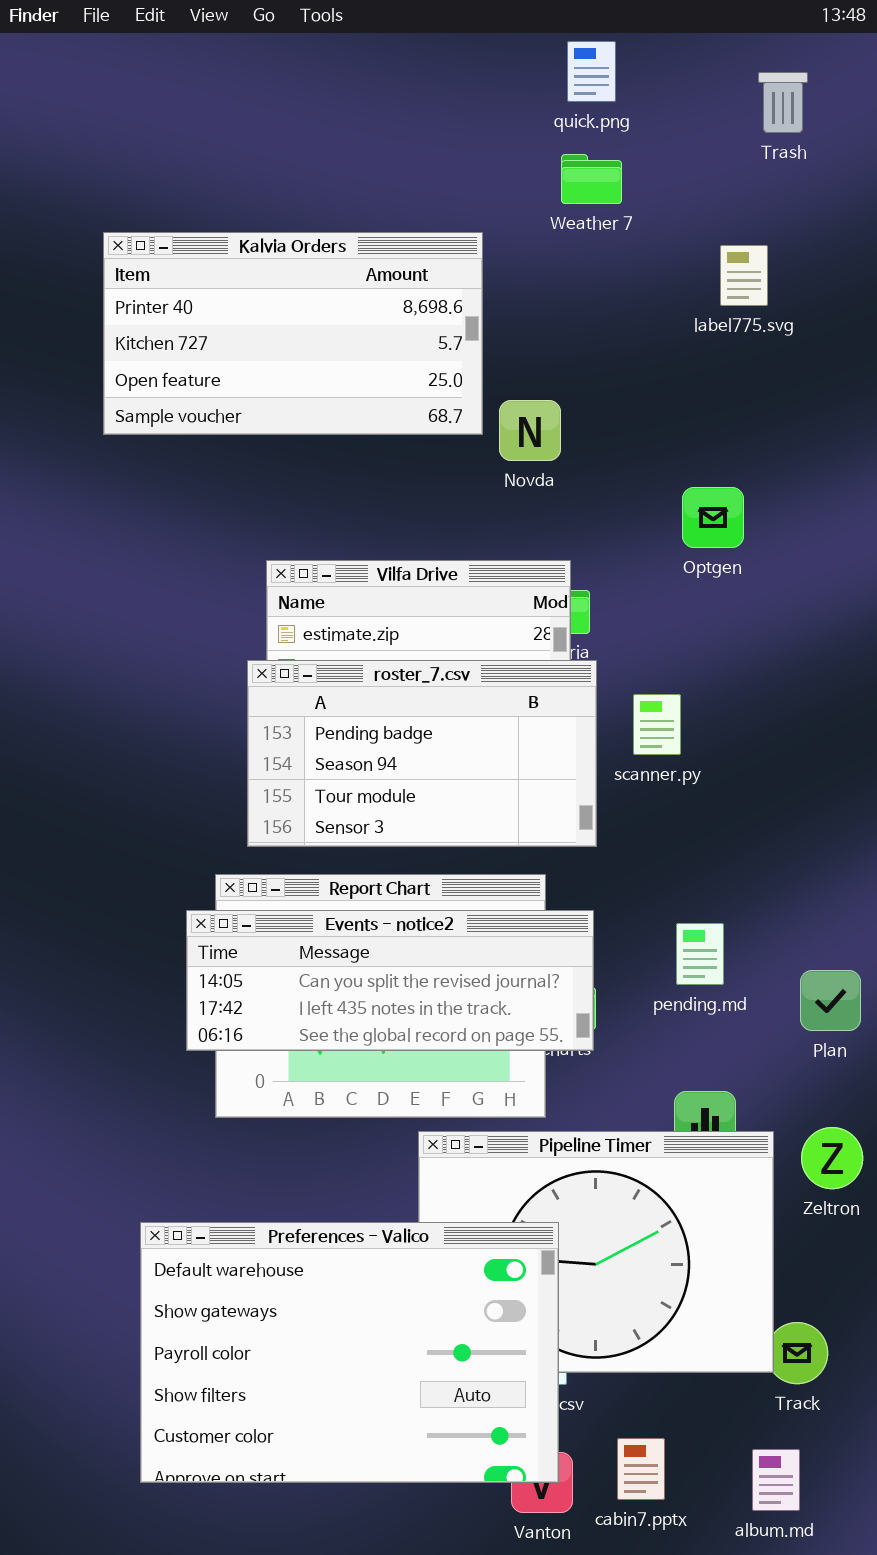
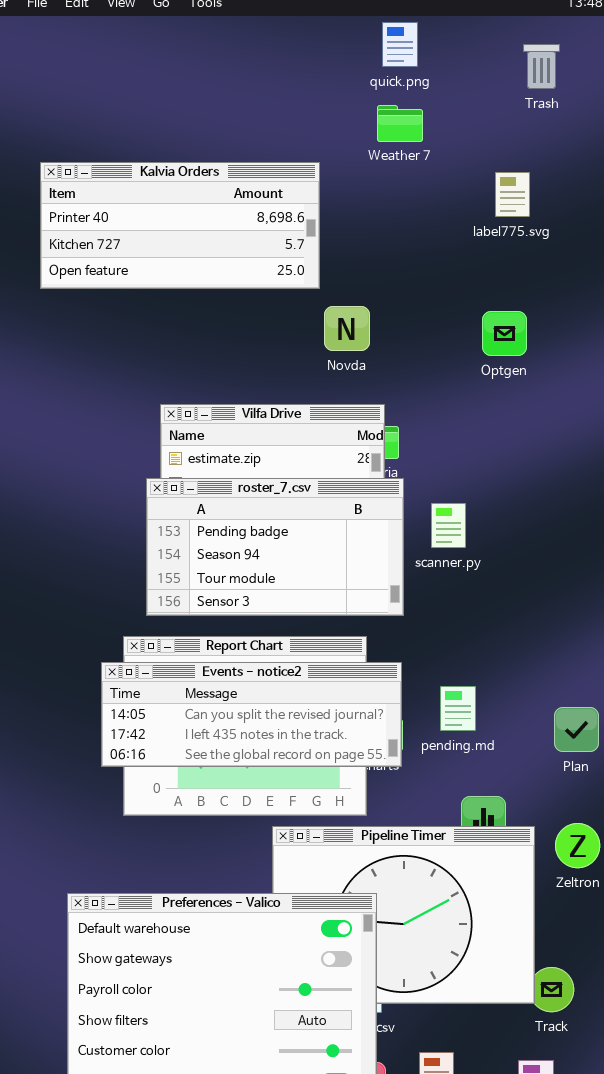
Kalvia Orders: [103,232,483,435] -> [40,162,320,289], resized
Novda: [499,400,561,461] -> [324,306,370,351], moved
Optgen: [682,487,744,548] -> [482,311,527,356], moved
pending.md: [676,923,724,985] -> [440,686,476,731], moved

